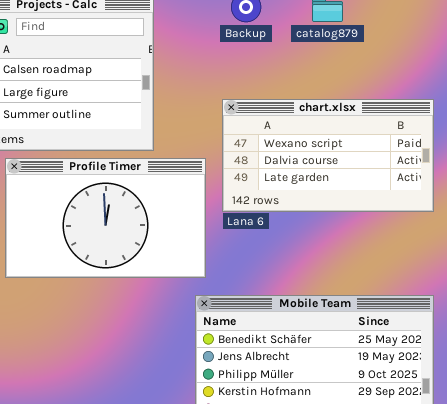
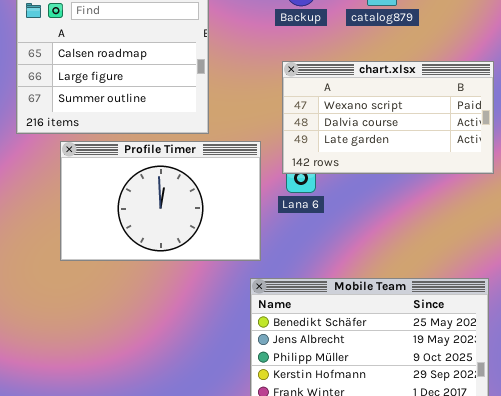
chart.xlsx: [222,99,434,212] -> [282,61,494,174], moved

